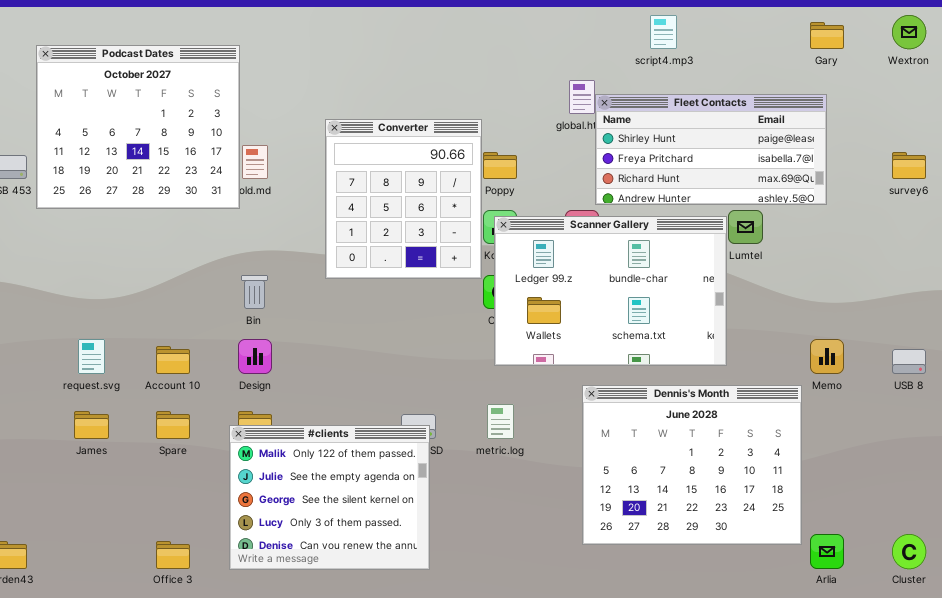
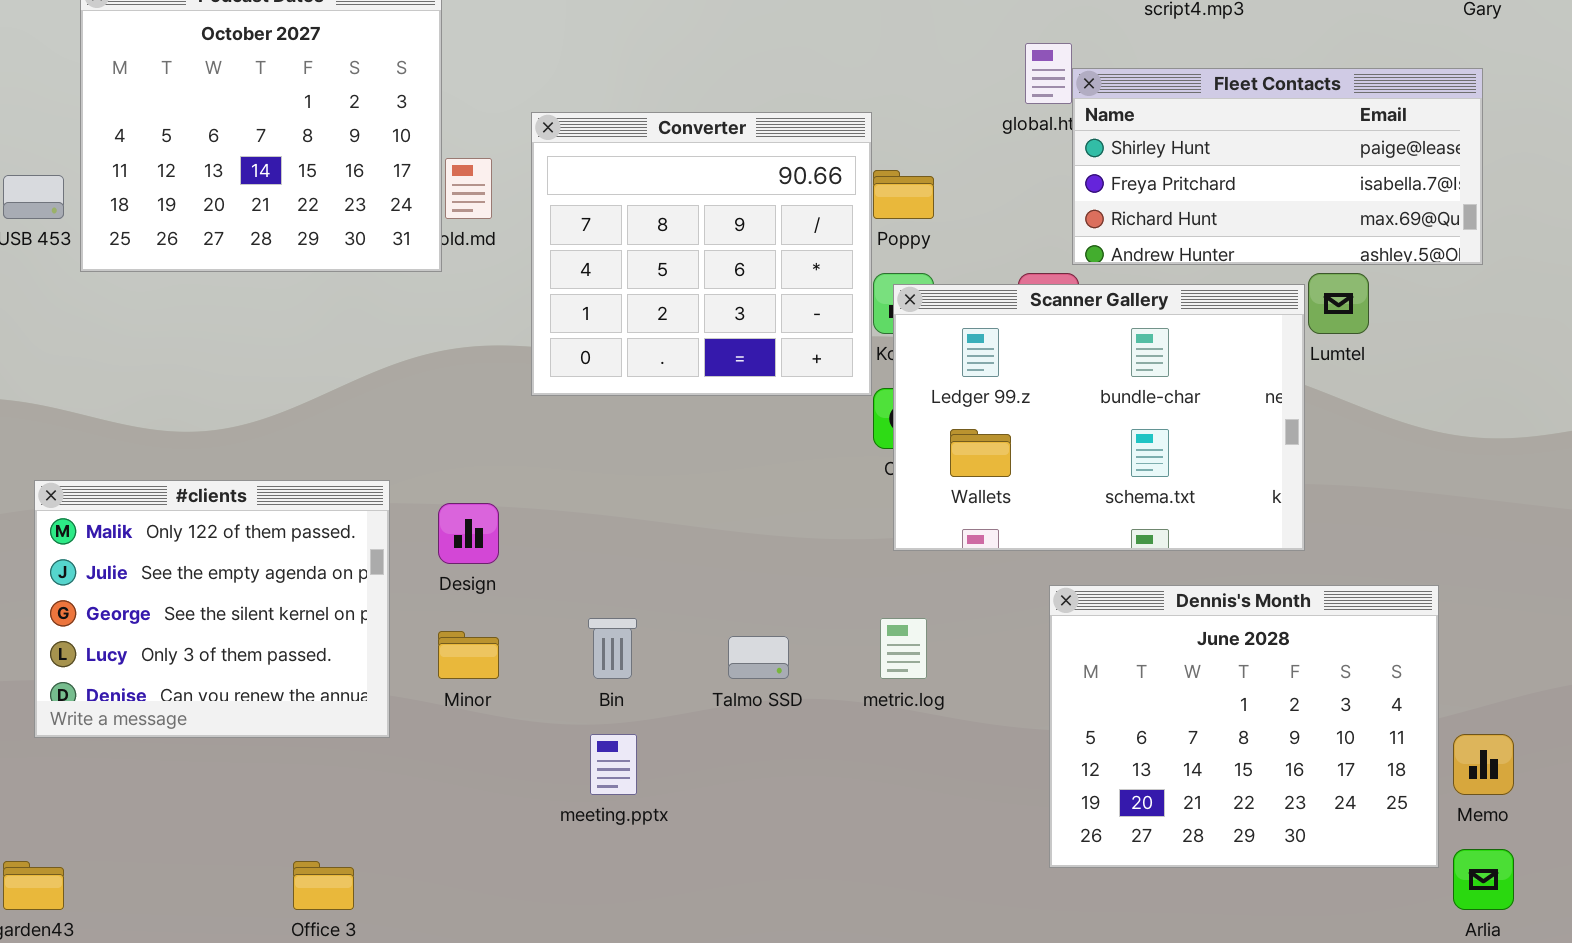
Converter: [325,119,482,279] -> [531,112,872,396], resized
Bin: [241,275,268,309] -> [588,618,637,679], moved
Memo: [810,339,844,374] -> [1453,734,1514,795], moved
#clients: [229,425,430,570] -> [34,480,390,738], moved

